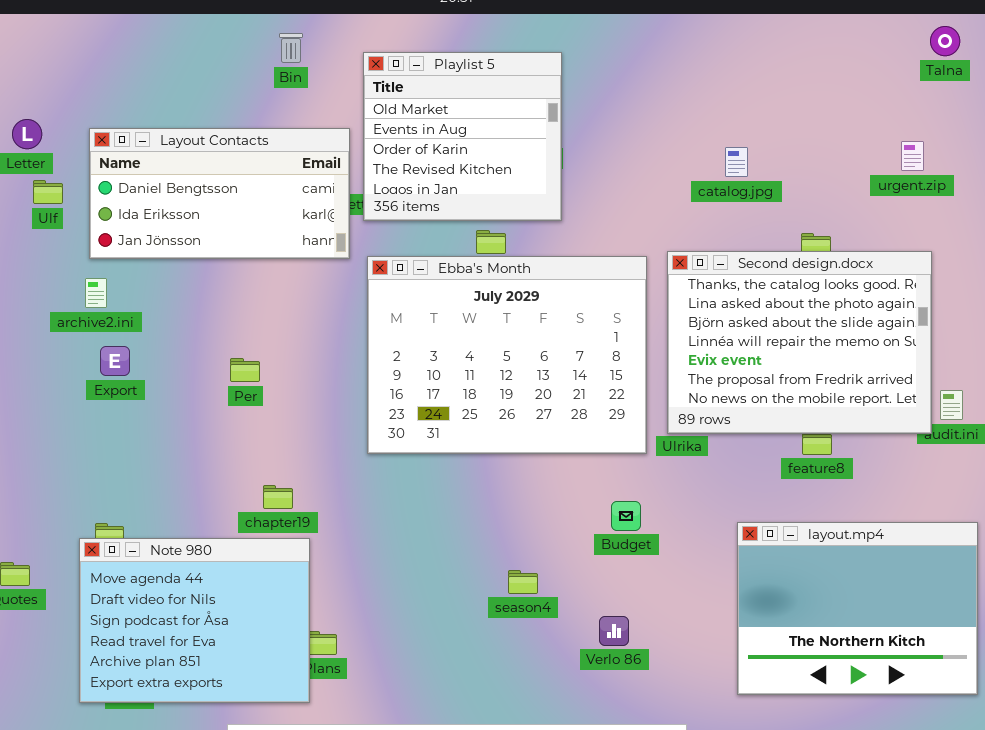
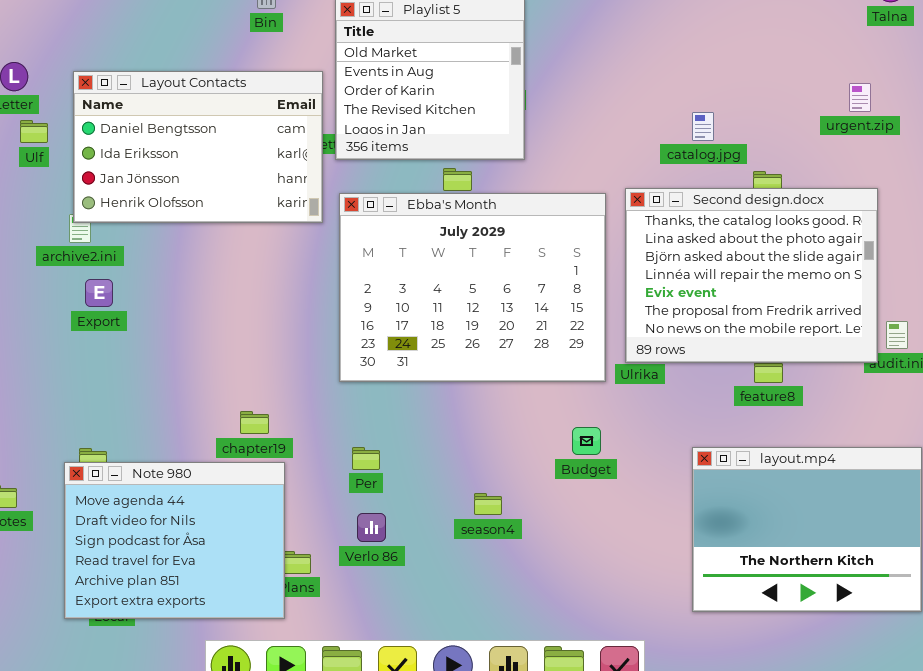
Layout Contacts: [89,128,350,259] -> [73,71,323,223], resized
catalog.jpg: [725,147,748,177] -> [692,112,714,141], moved
Per: [230,358,260,382] -> [352,447,380,470], moved
Verlo 86: [599,616,629,646] -> [357,513,386,542], moved

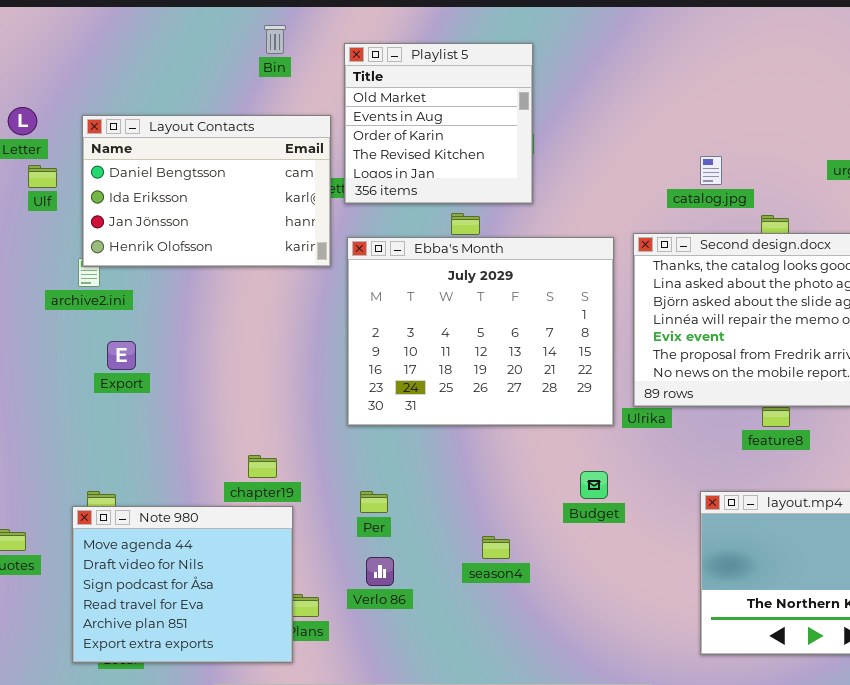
Export: [85,279,113,307] -> [107,341,136,370], moved

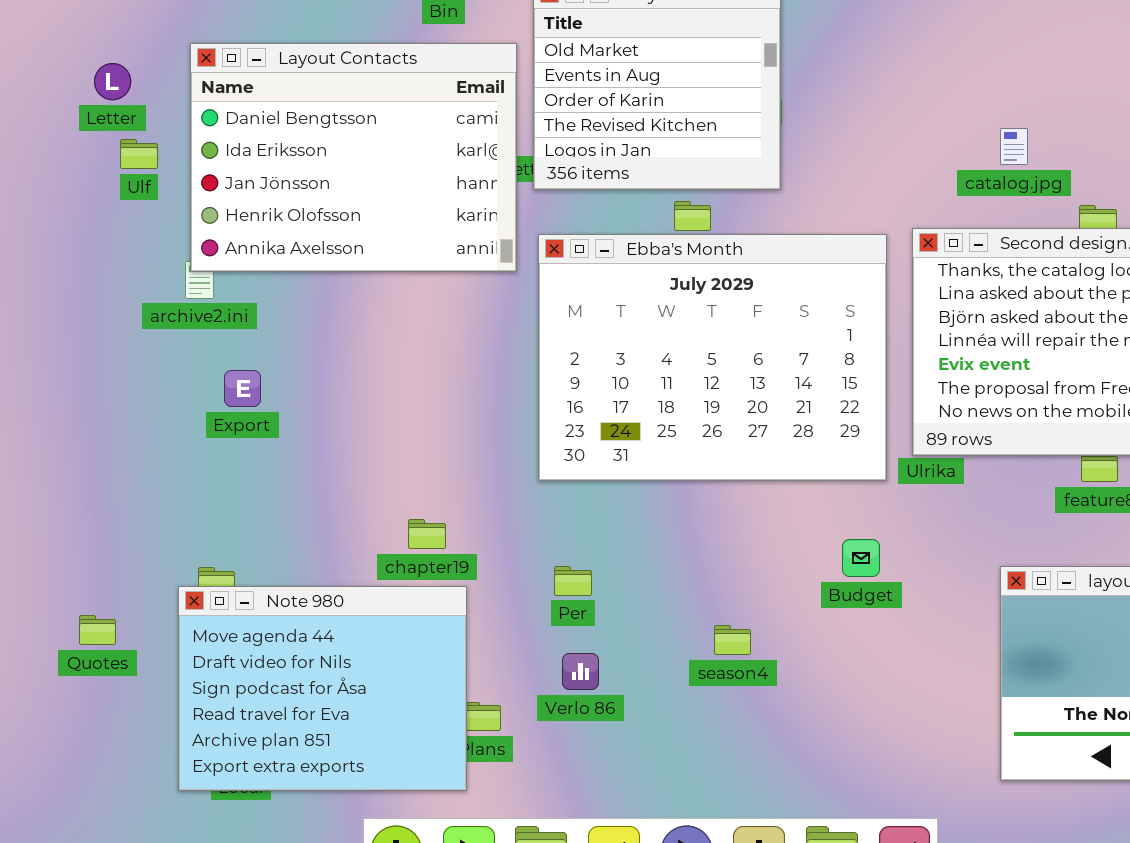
Layout Contacts: [82,115,331,267] -> [190,43,517,272], resized

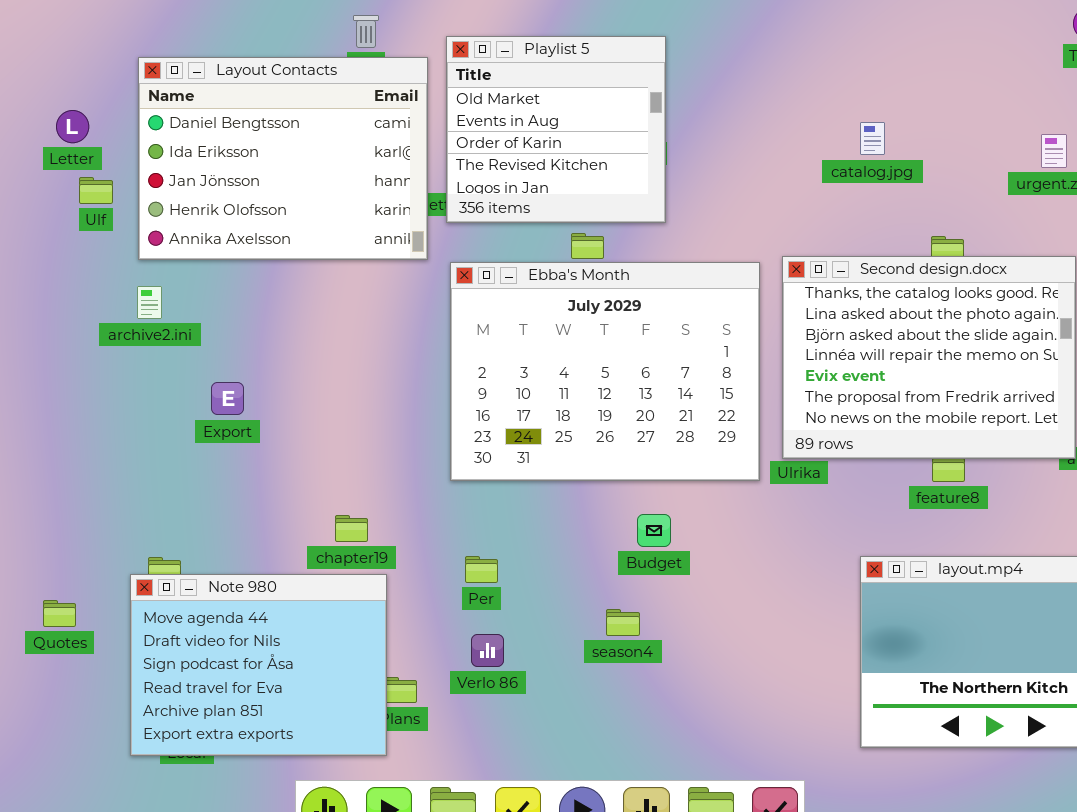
Layout Contacts: [190,43,517,272] -> [138,57,428,260], moved
catalog.jpg: [1000,128,1028,165] -> [860,122,885,155], moved
Export: [224,370,261,407] -> [211,382,244,415], moved
Budget: [842,539,880,577] -> [637,514,671,547], moved

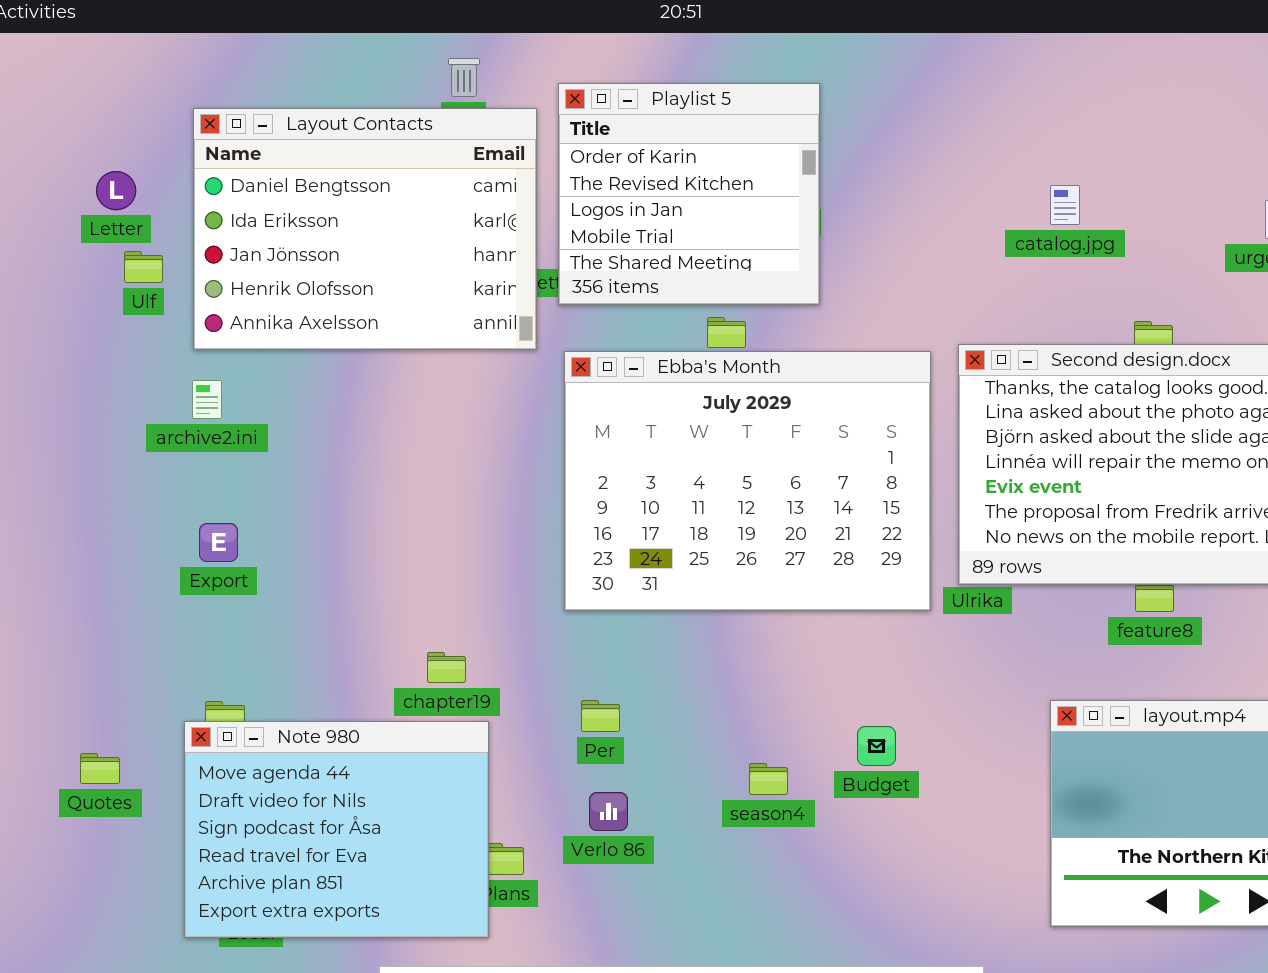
Playlist 5: [446,36,666,223] -> [558,83,820,305], scrolled down 2 rows
Export: [211,382,244,415] -> [199,523,238,562], moved
Budget: [637,514,671,547] -> [857,726,896,766], moved

